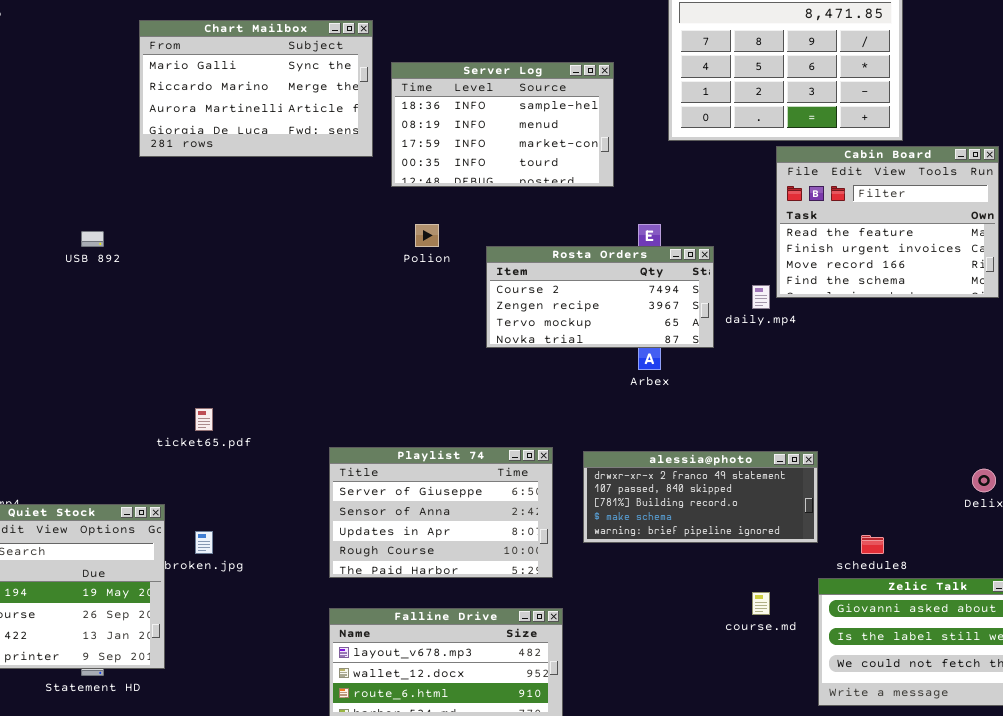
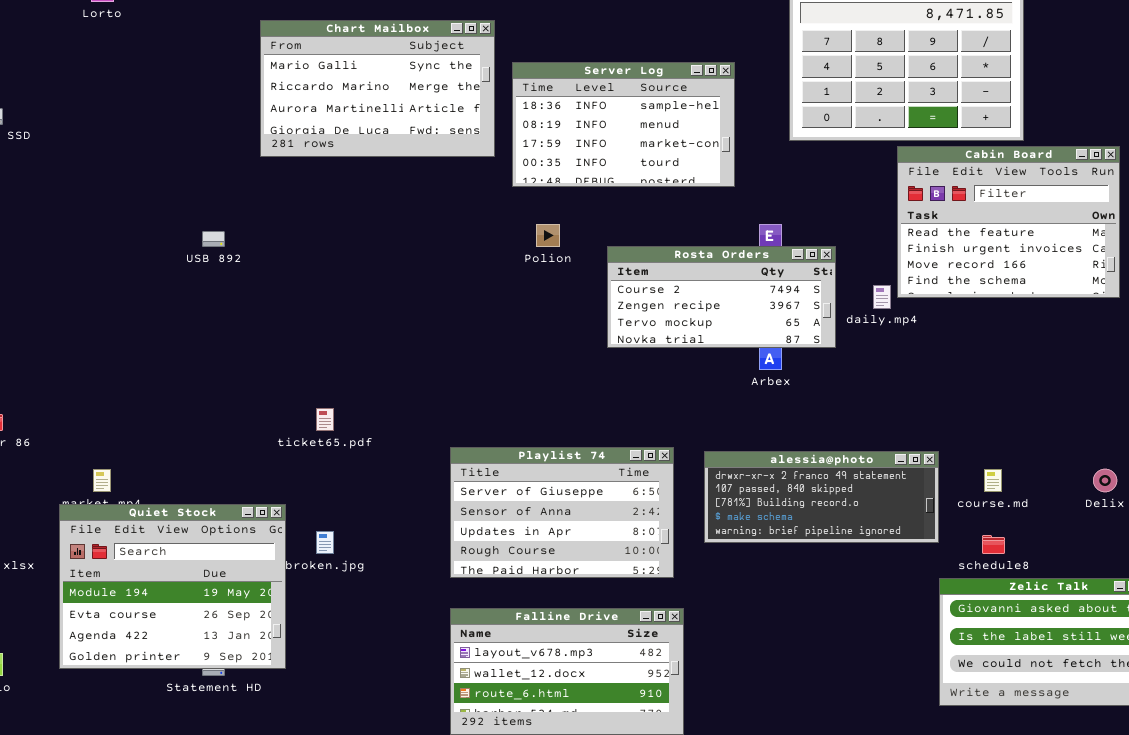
course.md: [752,592,770,615] -> [984,469,1002,492], moved

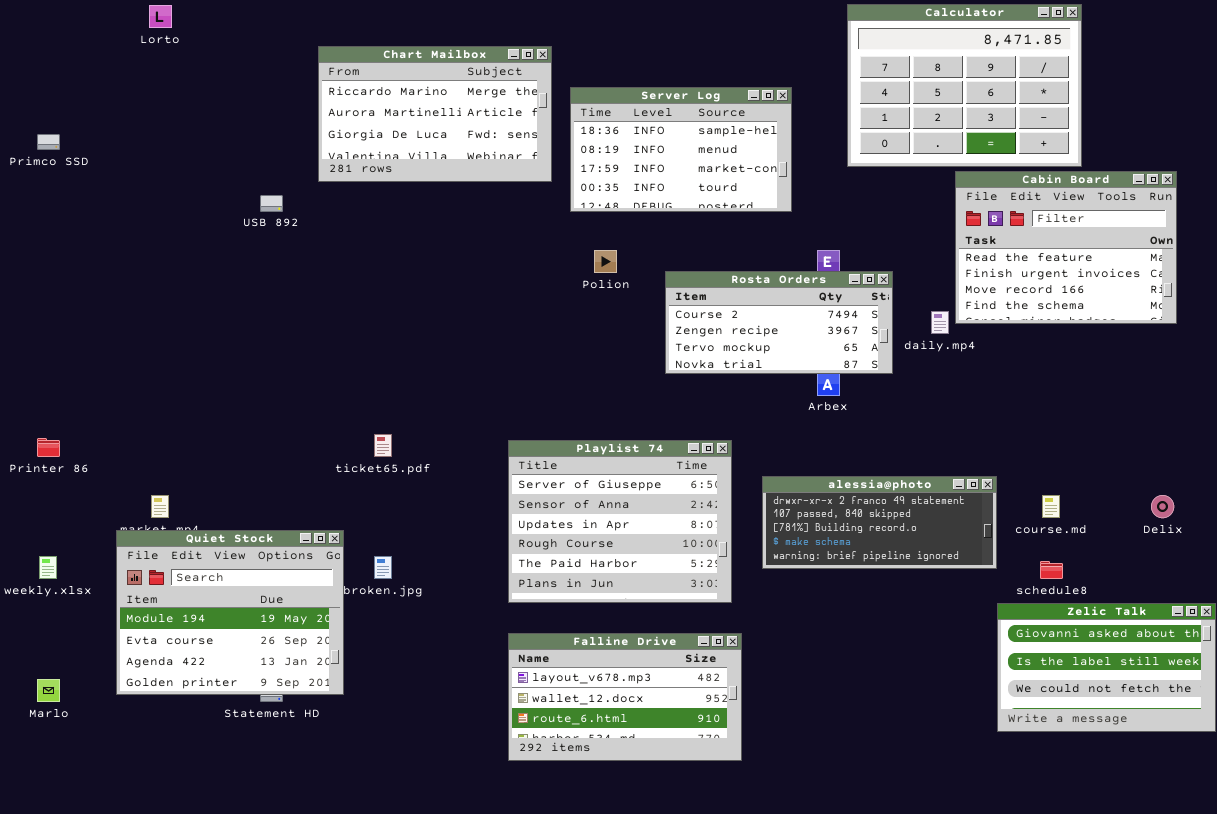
Chart Mailbox: [260,20,495,157] -> [318,46,552,182], scrolled down 1 row
USB 892: [202,231,225,247] -> [260,195,283,212], moved
Playlist 74: [450,447,674,578] -> [508,440,732,603], resized

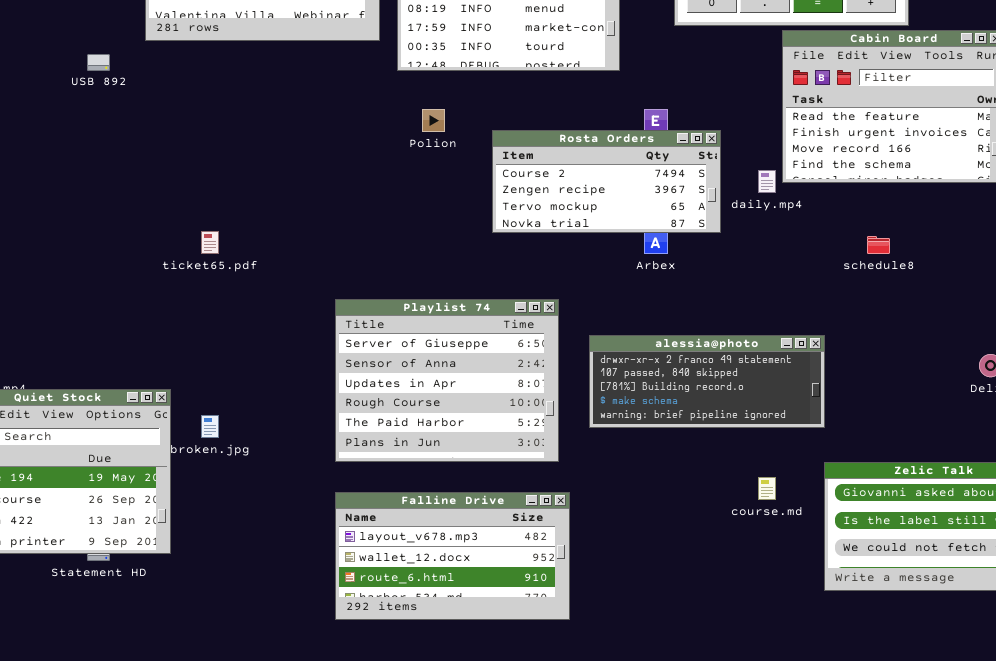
ticket65.pdf: [374,434,392,457] -> [201,231,219,254], moved
course.md: [1042,495,1060,518] -> [758,477,776,500], moved
schedule8: [1040,561,1063,579] -> [867,236,890,254], moved

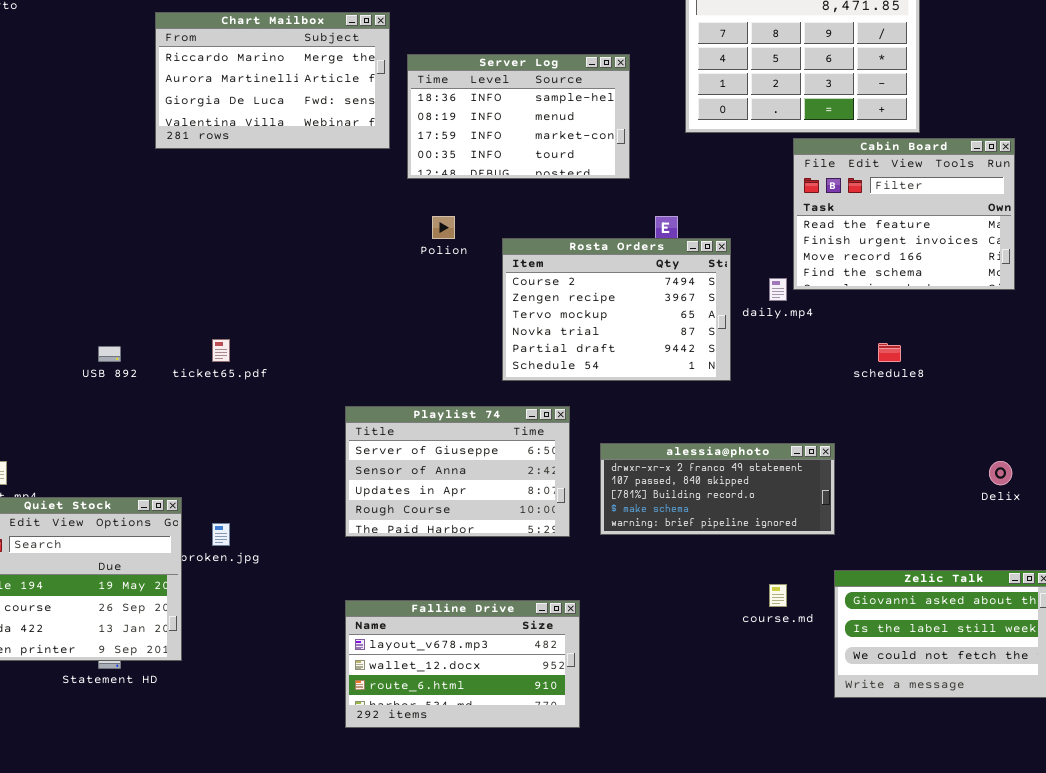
USB 892: [87,54,110,71] -> [98,346,121,362], moved
Rosta Orders: [492,130,721,233] -> [502,238,731,381], resized
Playlist 74: [335,299,559,462] -> [345,406,570,537], resized

